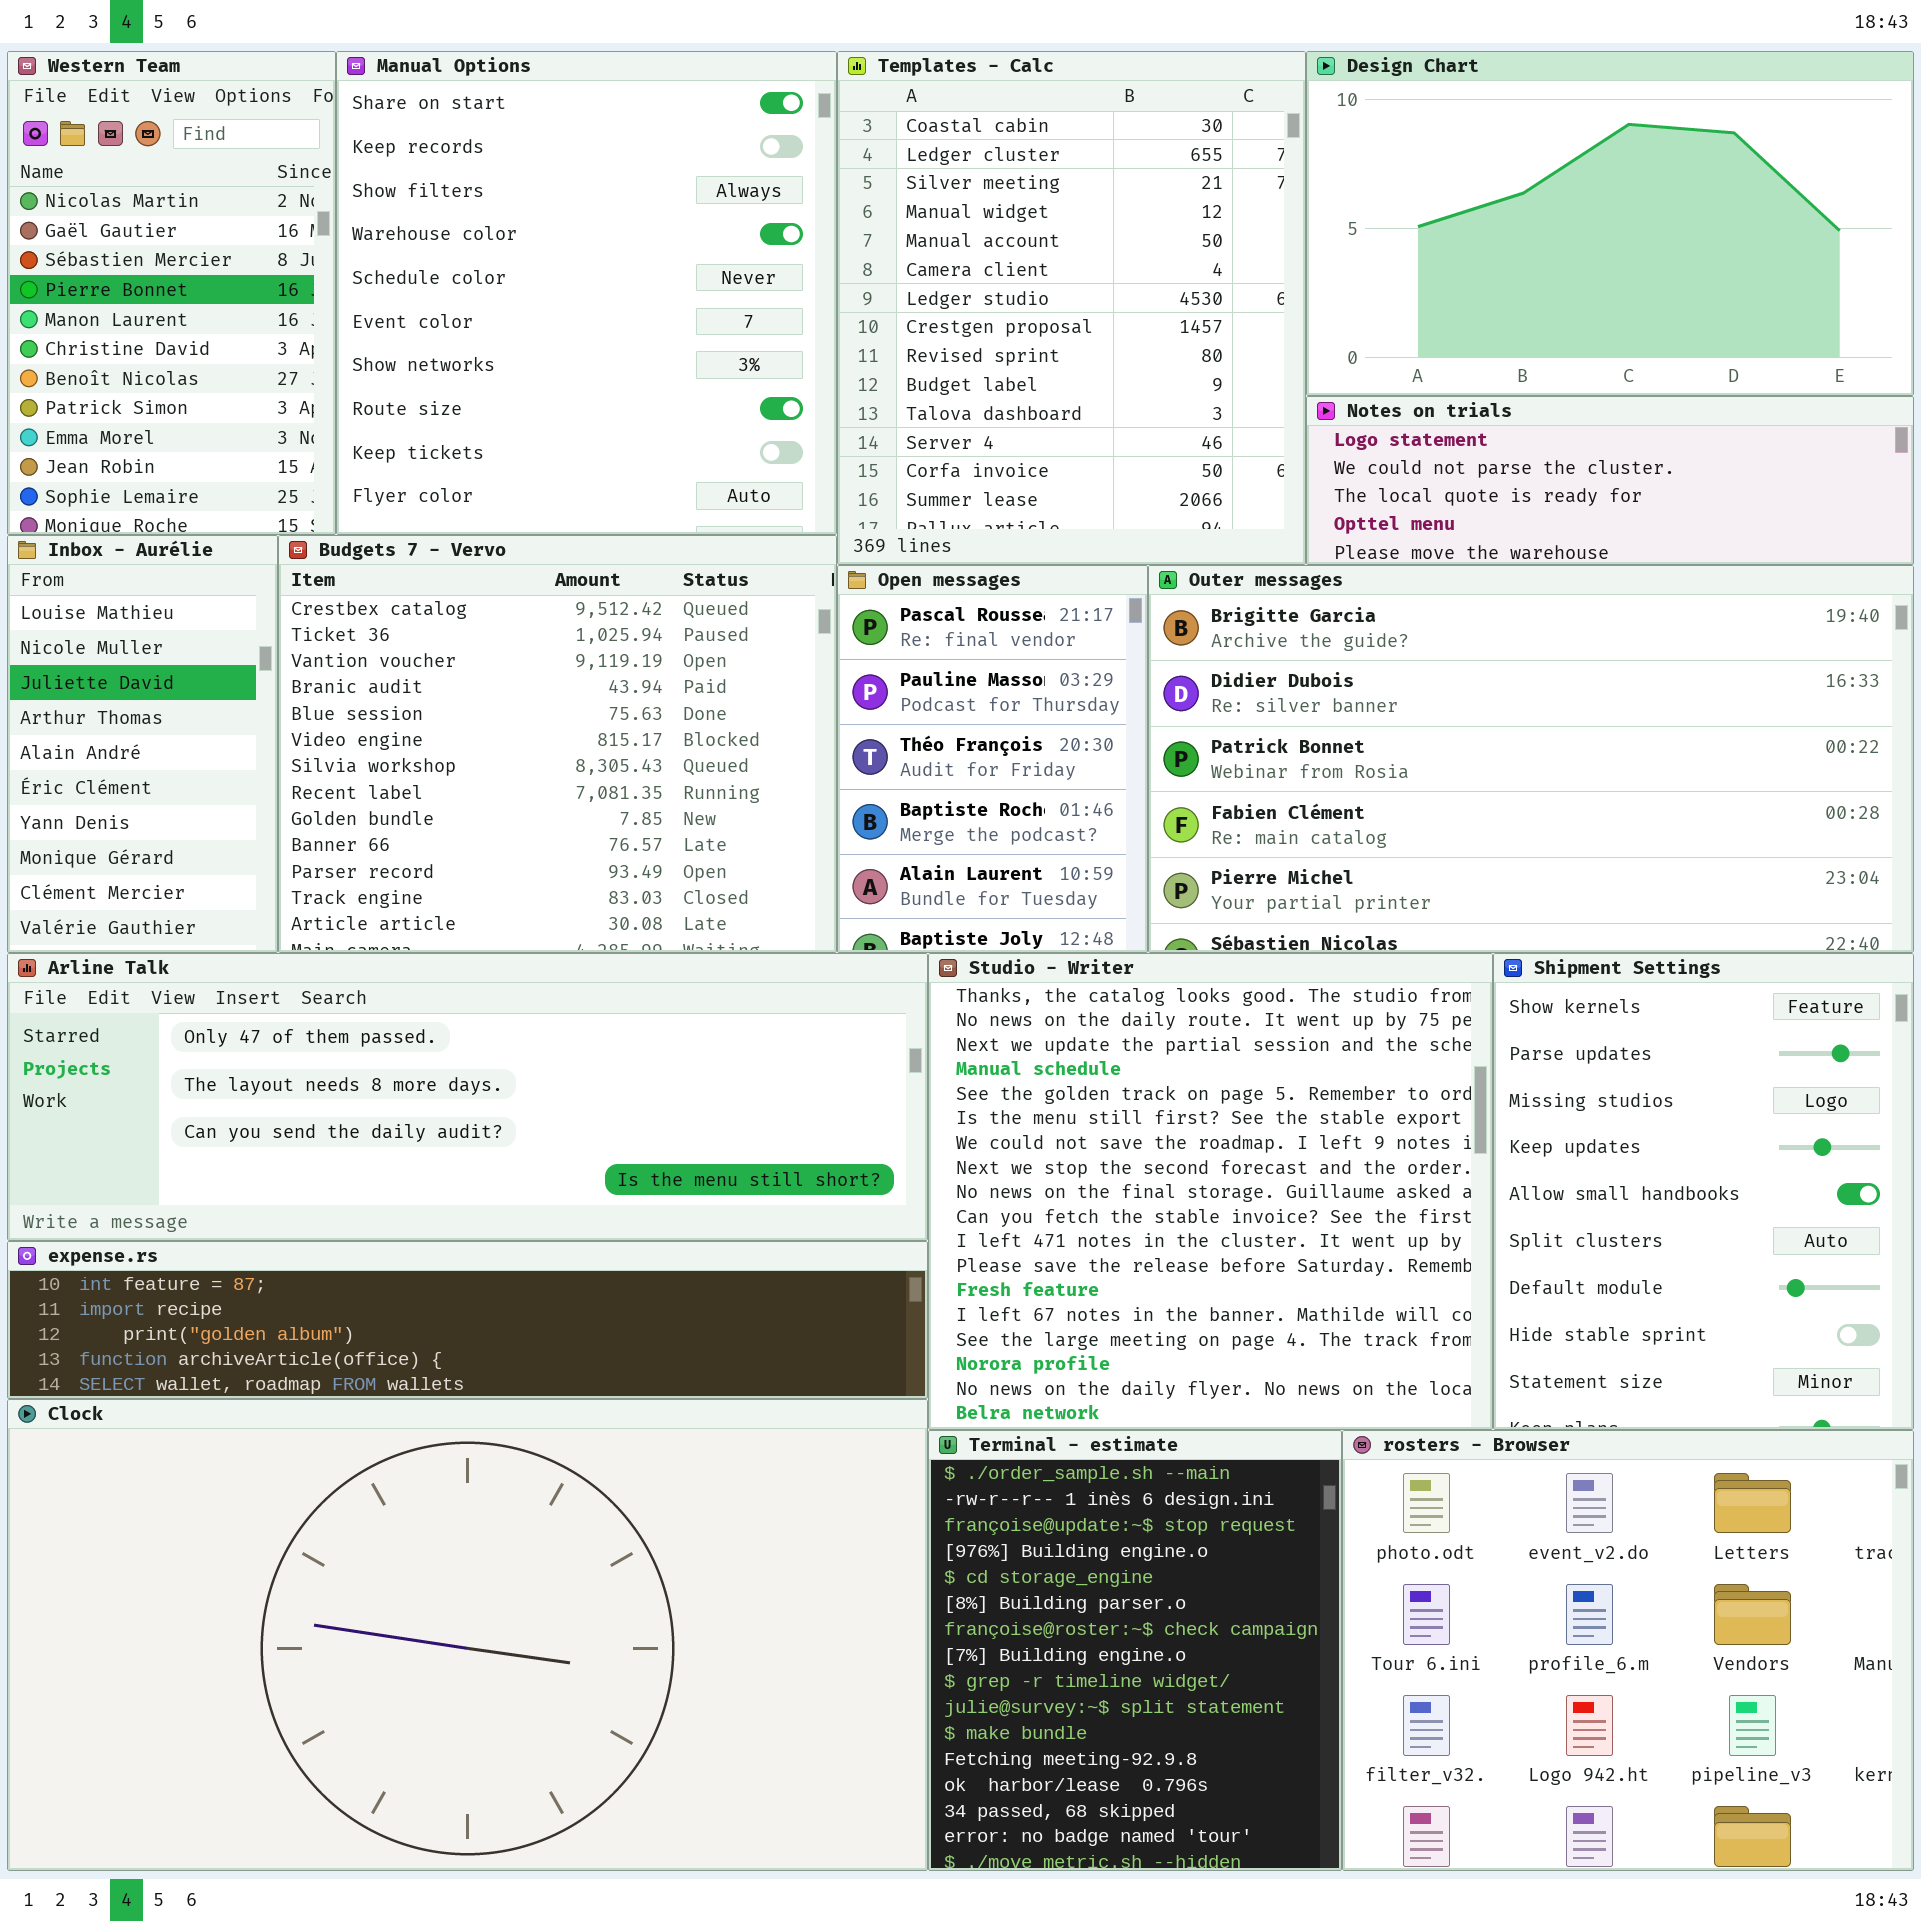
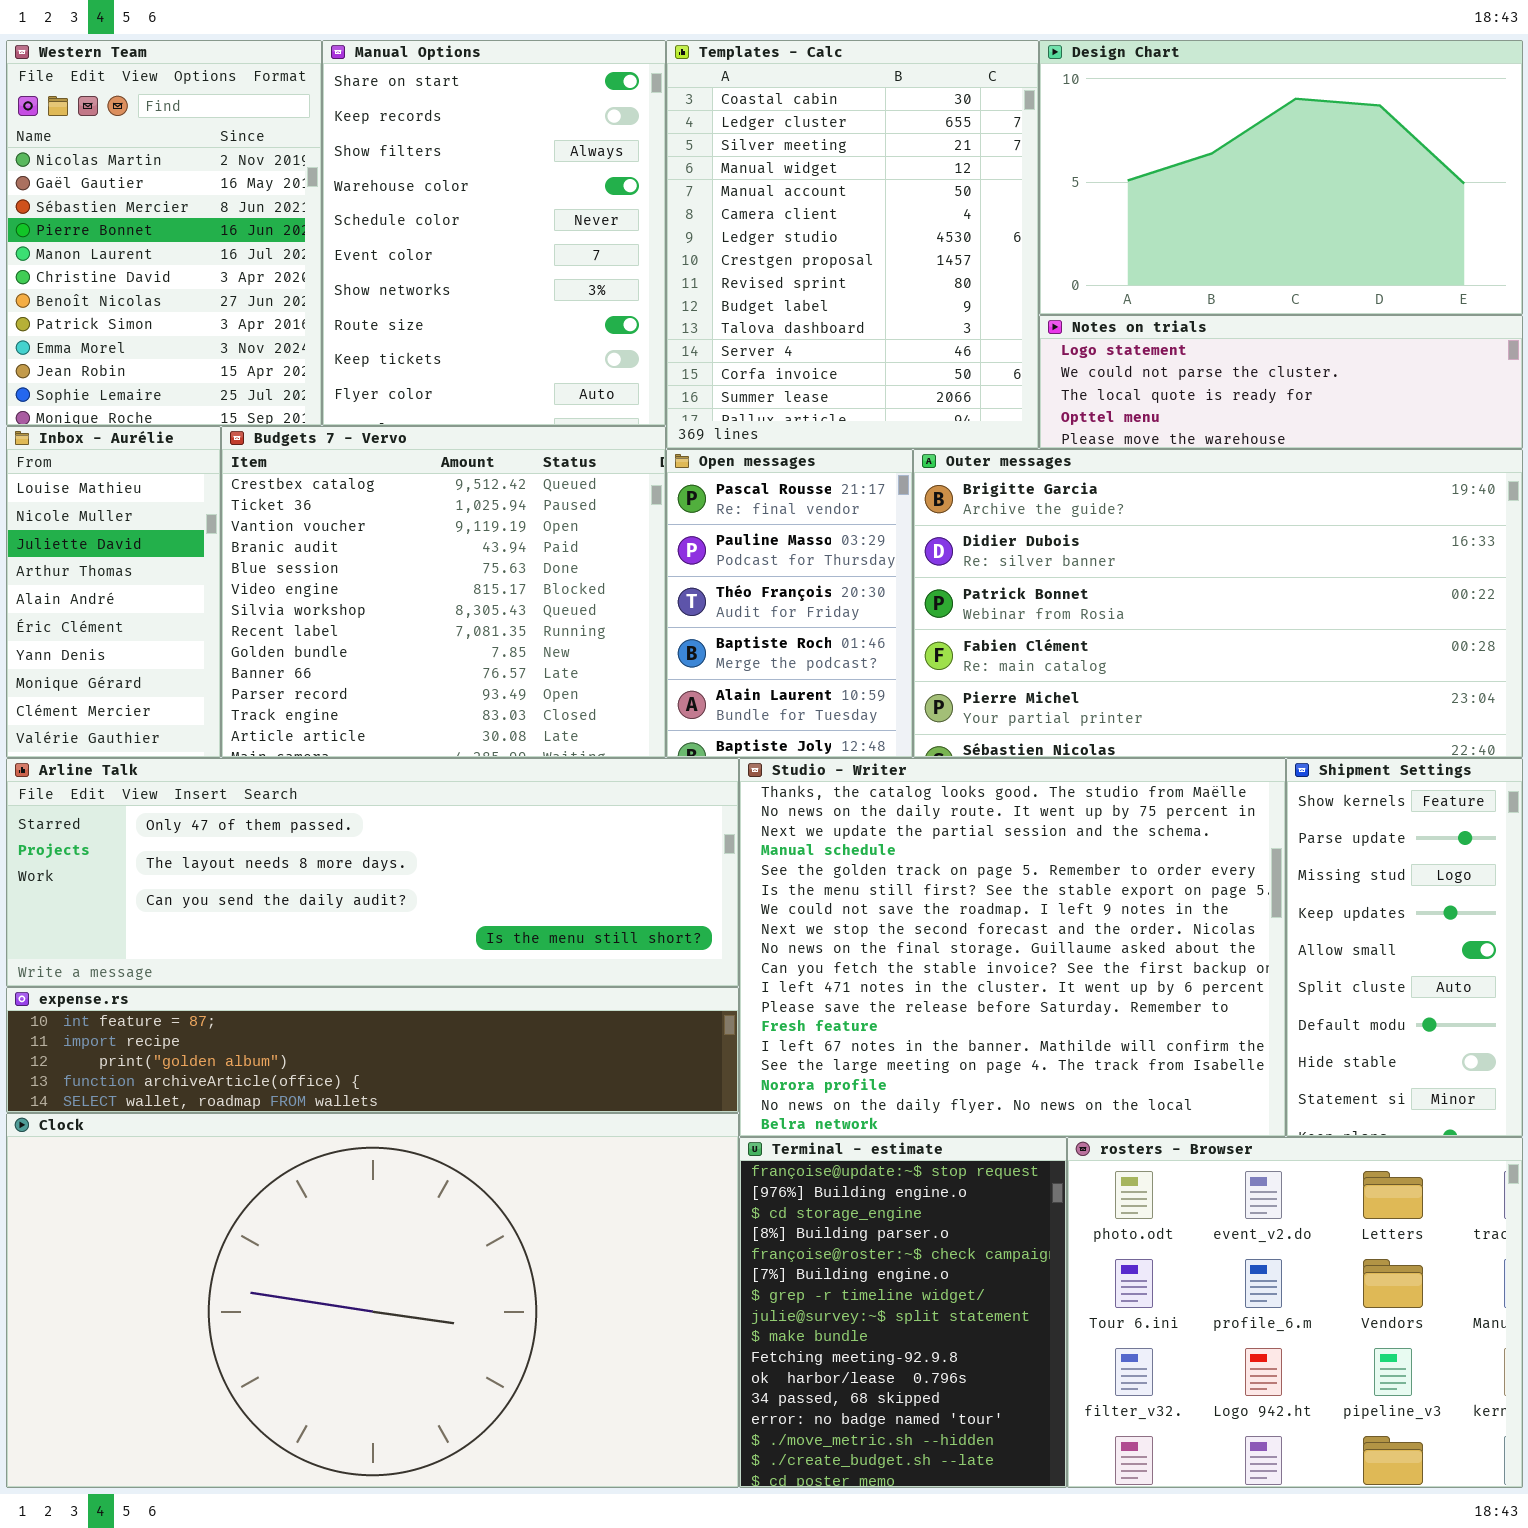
Western Team: [7,51,336,535] -> [6,40,322,426], resized
Manual Options: [336,51,837,535] -> [322,40,666,426], resized
Studio - Writer: [928,953,1493,1430] -> [739,758,1286,1137], resized
Shipment Settings: [1493,953,1914,1430] -> [1286,758,1523,1137], resized
Terminal - estimate: [928,1430,1342,1871] -> [739,1137,1067,1488], scrolled down 2 rows

